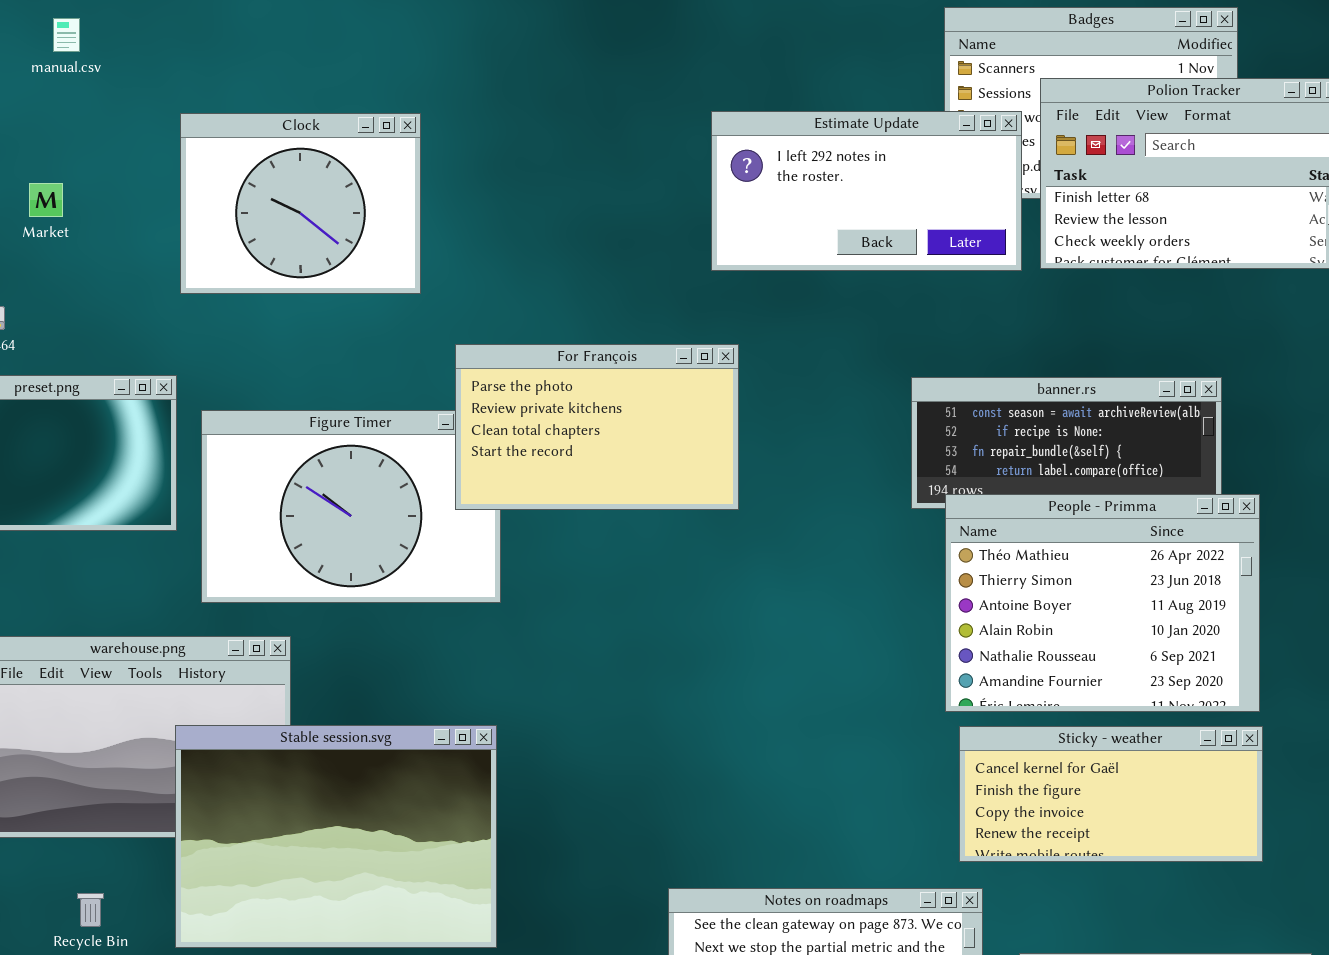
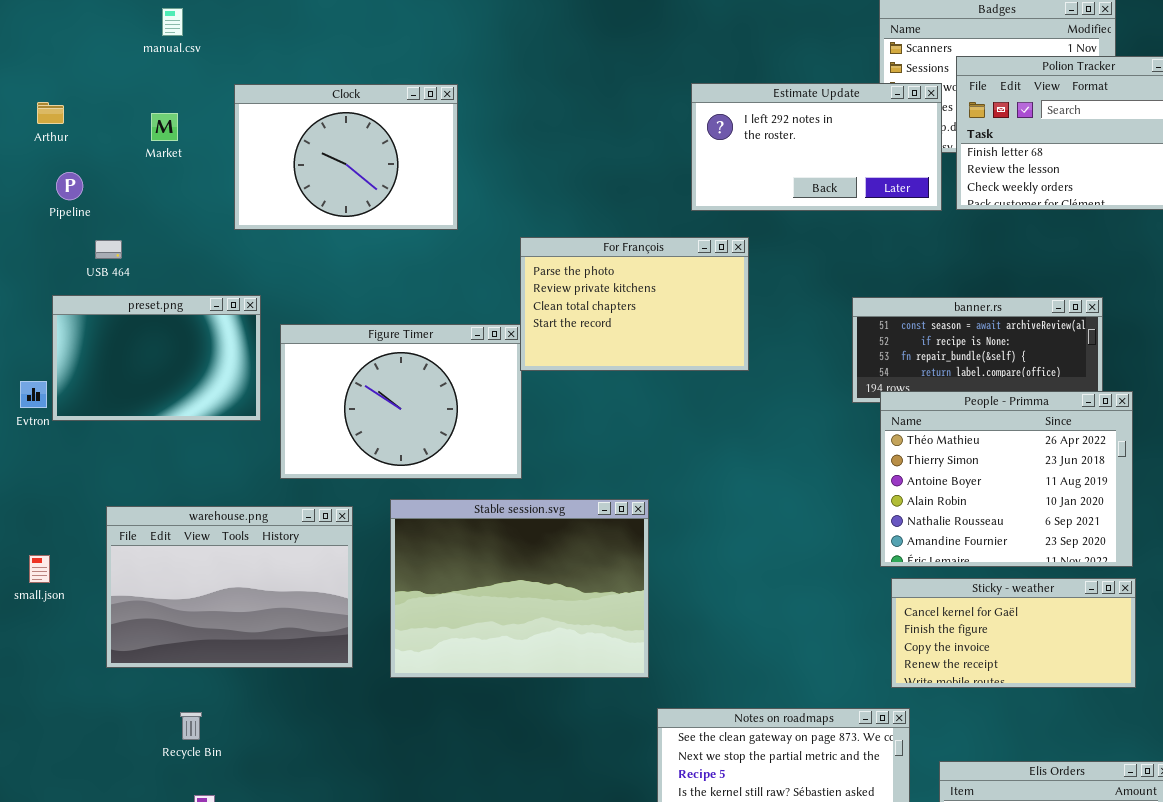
Clock: [180,113,421,294] -> [234,84,458,230], resized
Market: [29,183,63,217] -> [151,113,178,141], moved
For François: [455,344,739,510] -> [520,237,749,371], moved
Stable session.svg: [175,725,497,948] -> [390,499,649,678], moved

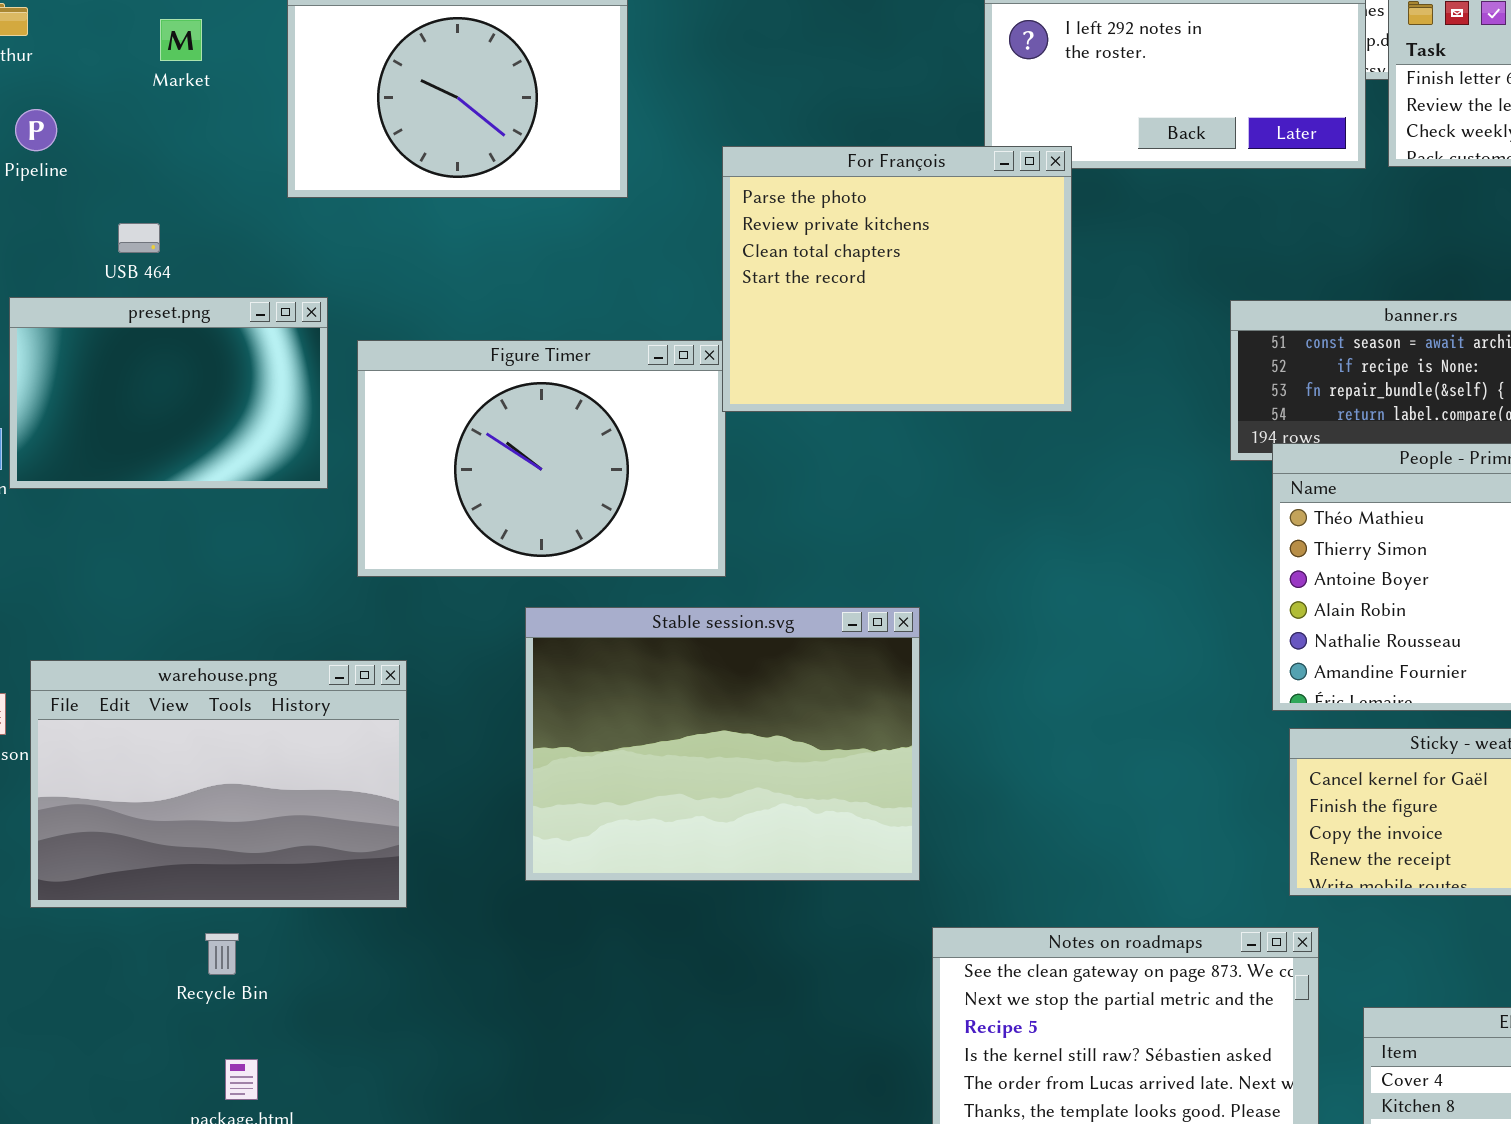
For François: [520,237,749,371] -> [722,146,1072,412], resized
USB 464: [95,240,122,259] -> [118,223,160,253], moved
warehouse.png: [106,506,353,668] -> [30,660,407,908], moved

